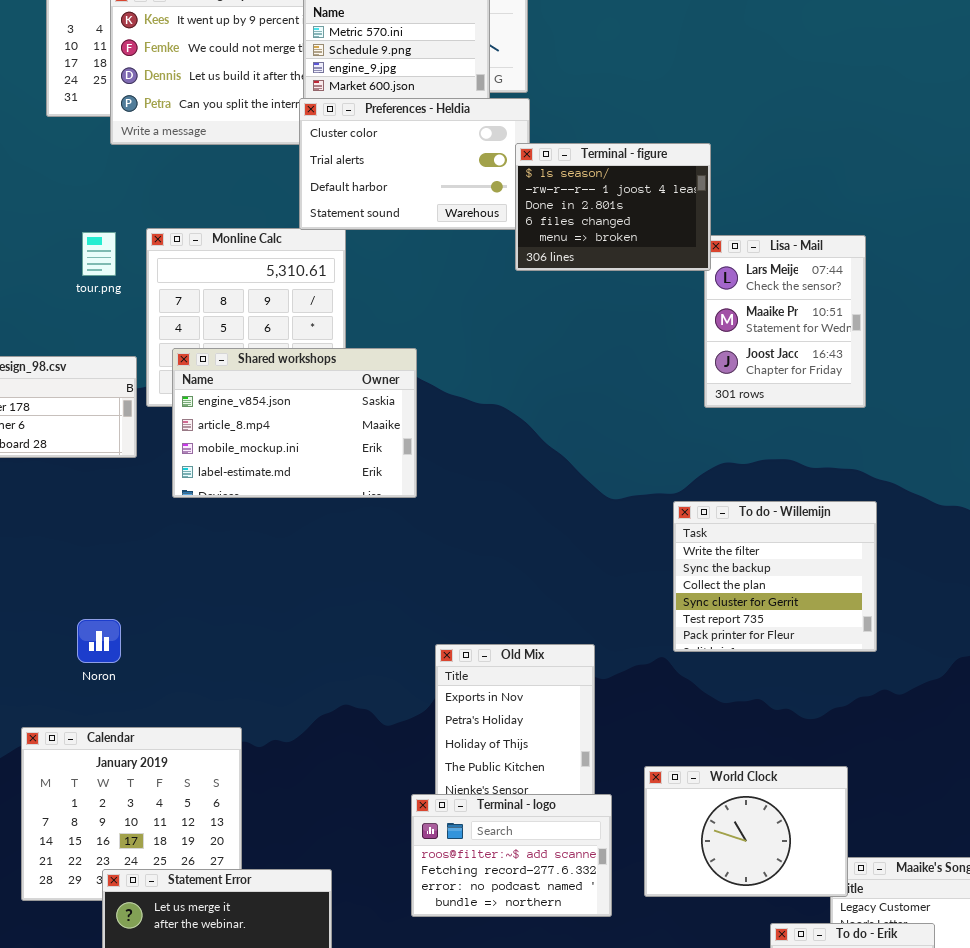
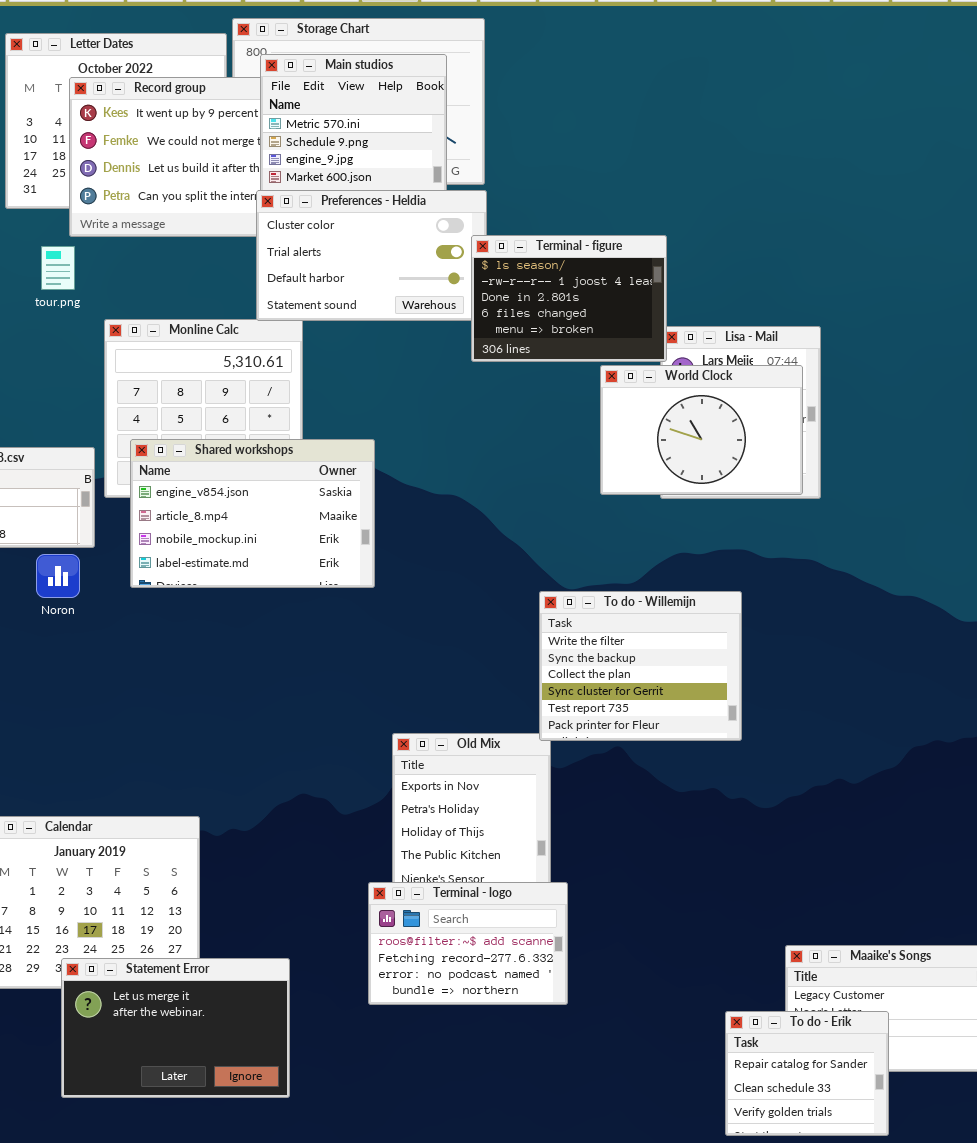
tour.png: [82,232,116,276] -> [41,246,75,290], moved
To do - Willemijn: [673,501,877,652] -> [539,591,742,741], moved
Noron: [77,619,121,663] -> [36,554,80,598], moved
World Clock: [644,766,848,897] -> [600,365,803,495], moved

